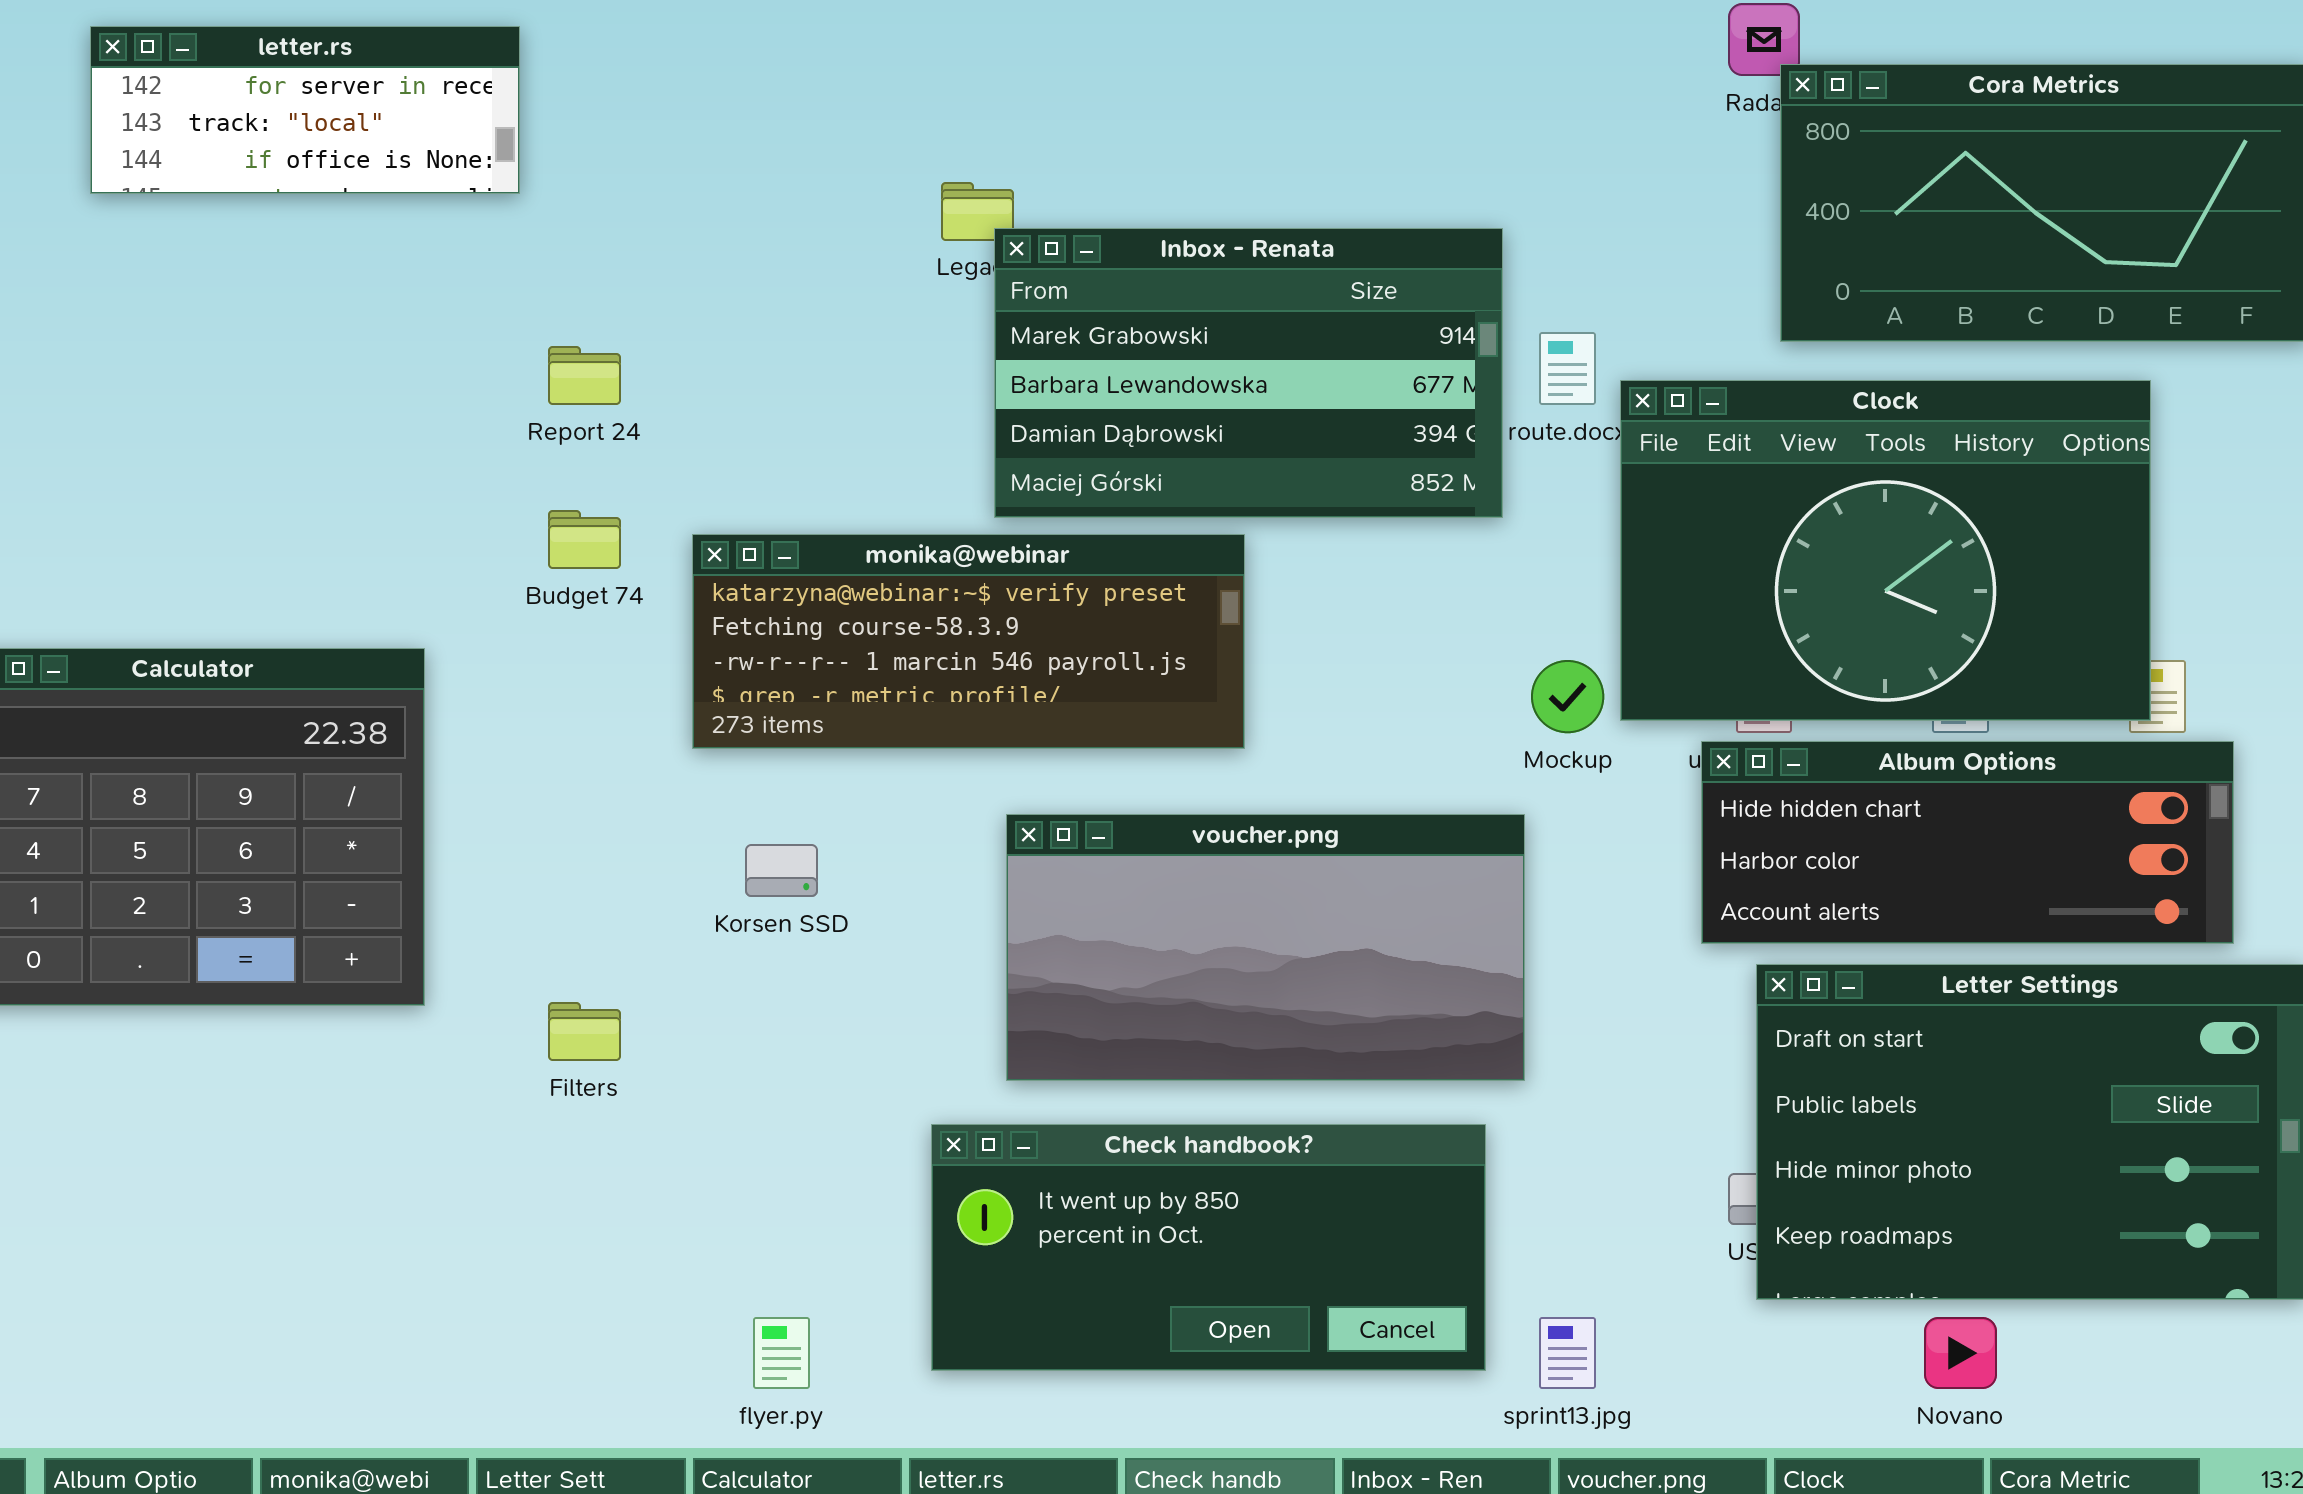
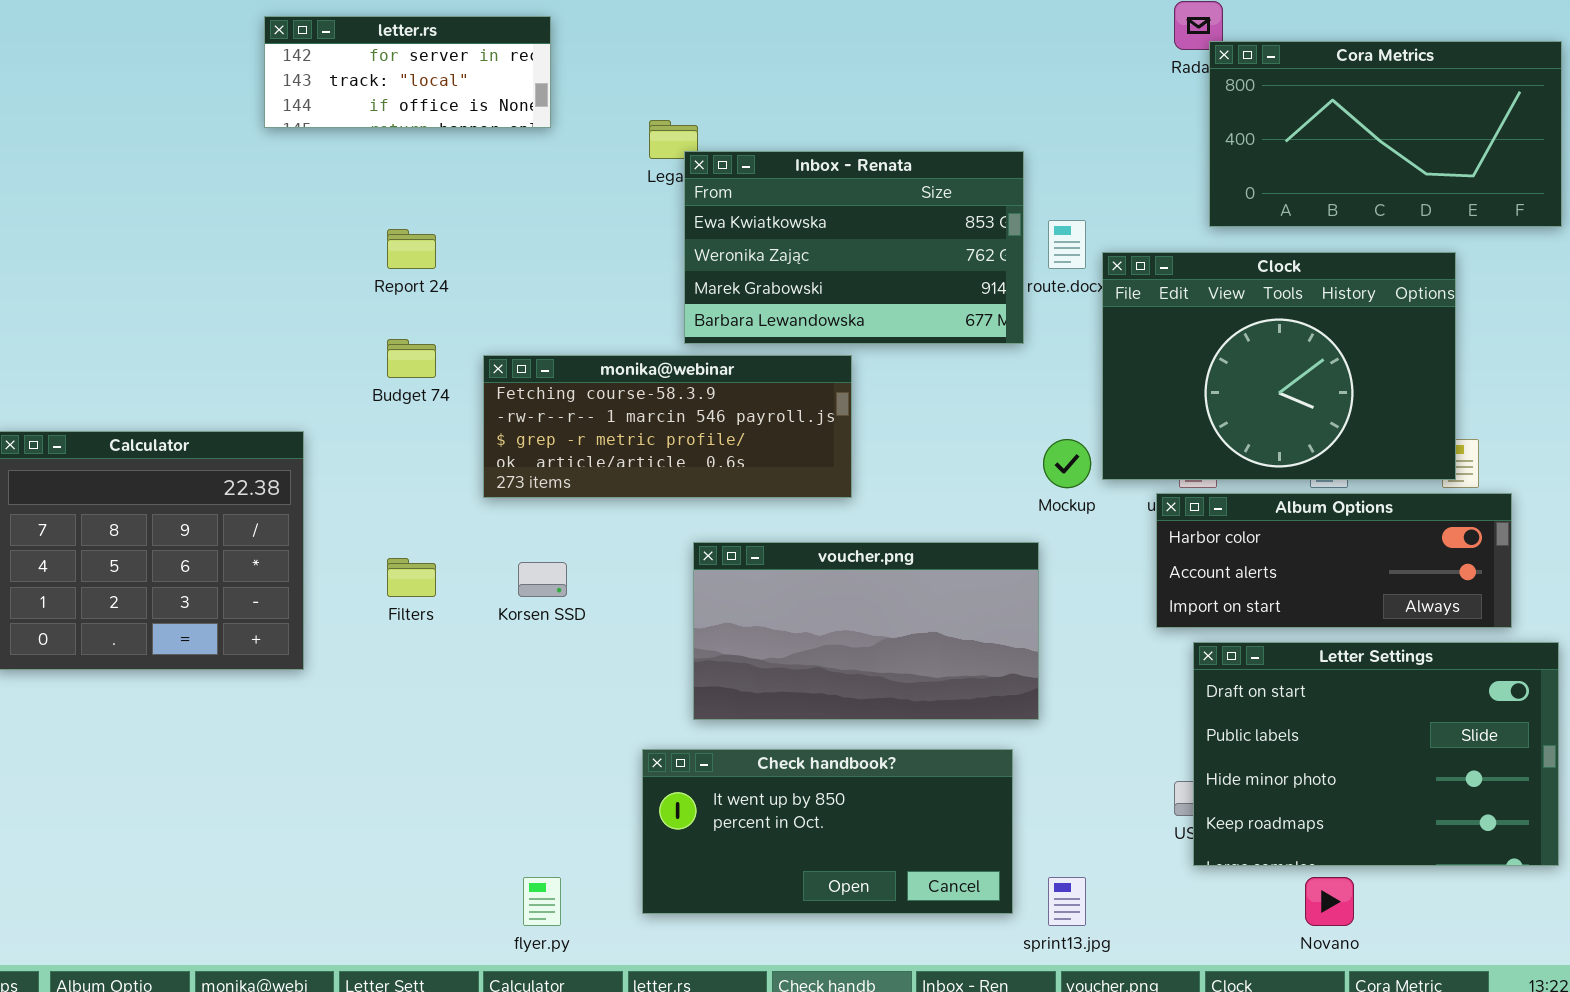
letter.rs: [90,26,520,194] -> [264,16,551,128], moved
Inbox - Renata: [994,228,1503,518] -> [684,151,1024,344], scrolled up 2 rows
monika@webinar: [692,534,1245,749] -> [483,355,852,498], scrolled down 1 row
Album Options: [1701,741,2234,944] -> [1156,493,1512,628], scrolled down 1 row
Filters: [548,1002,621,1061] -> [387,558,436,597], moved

